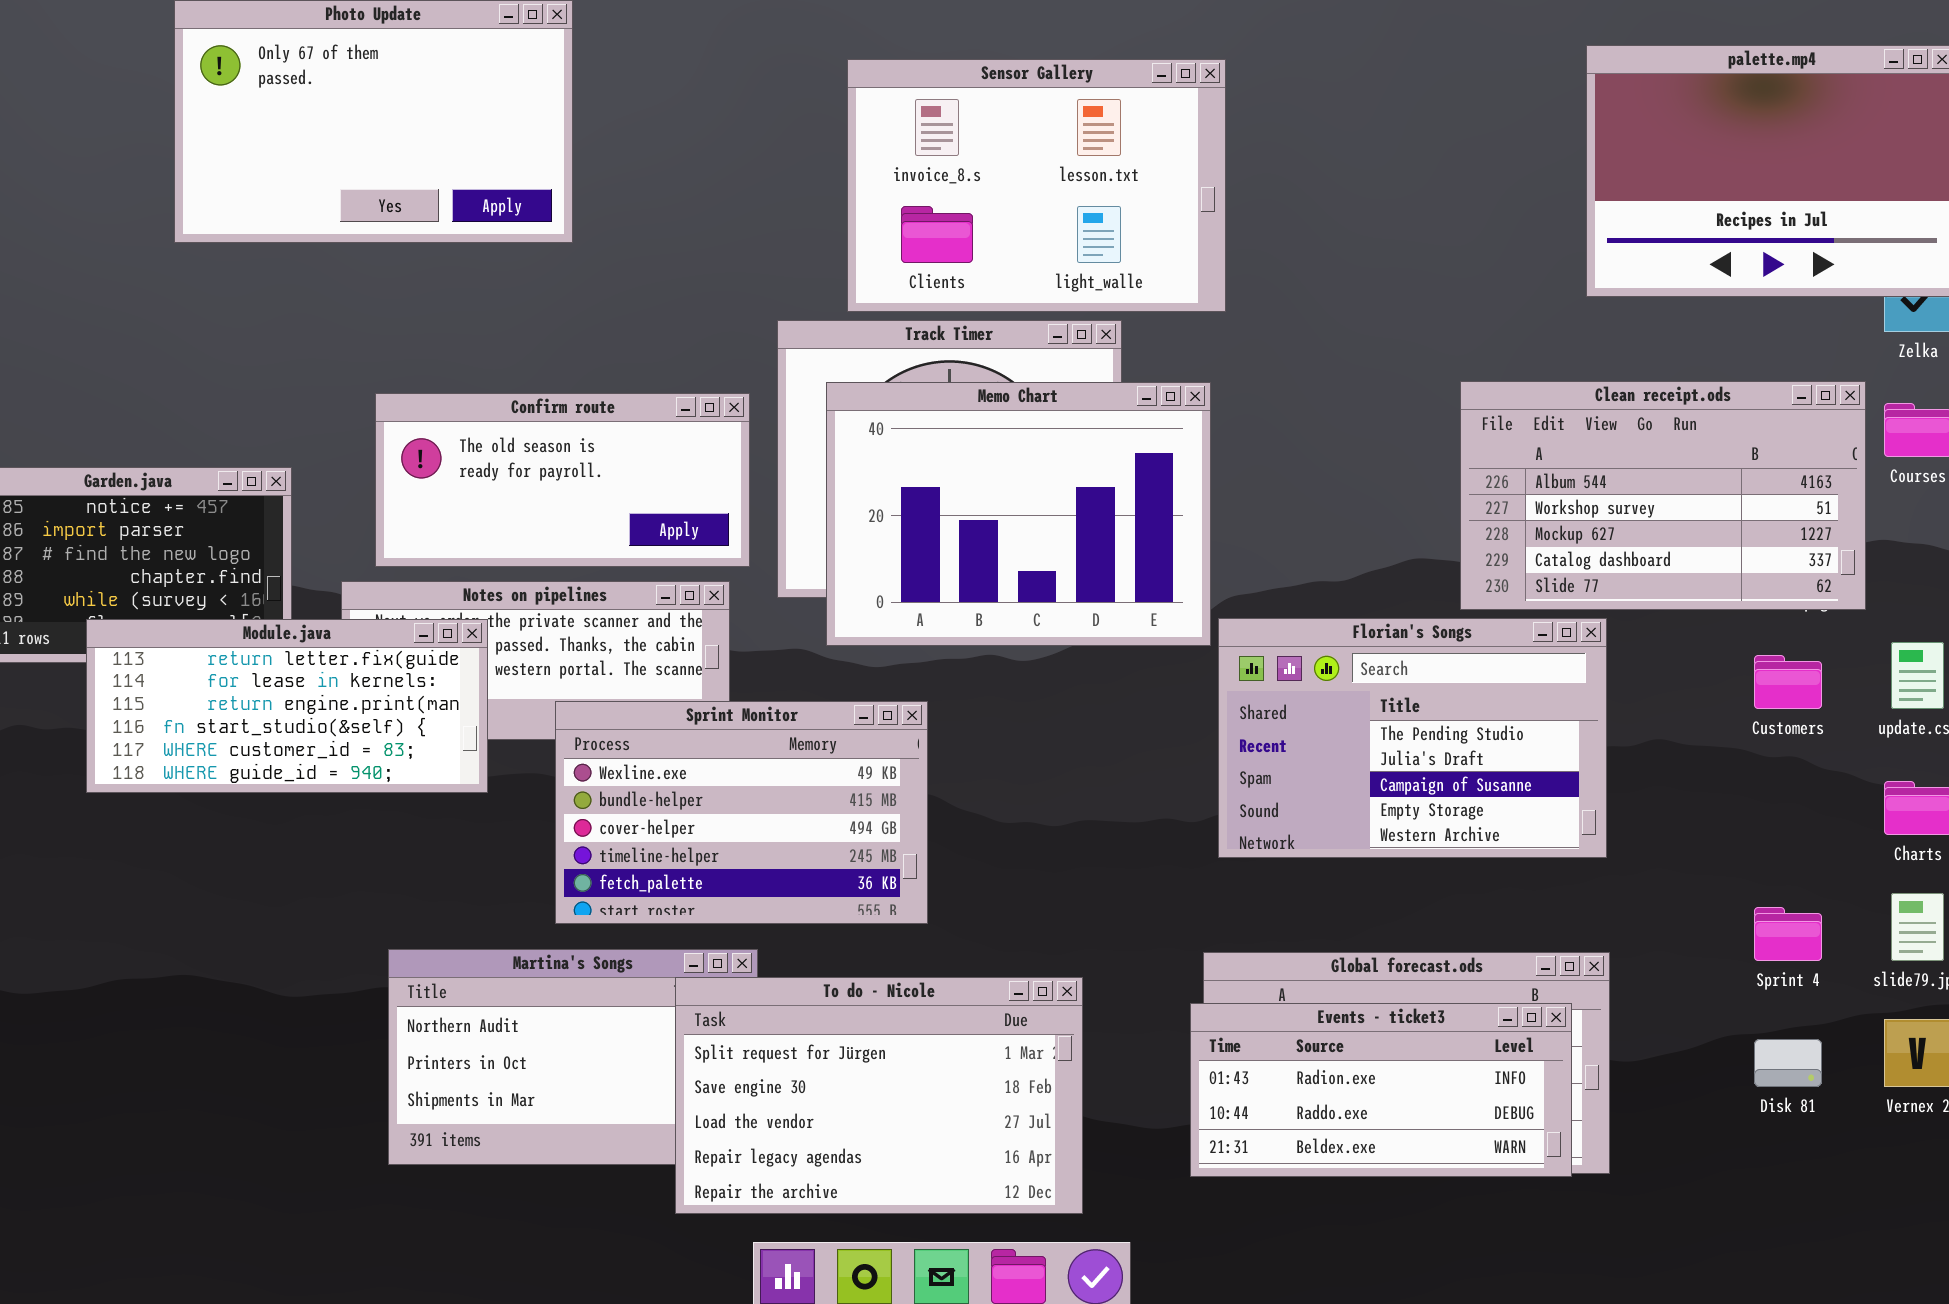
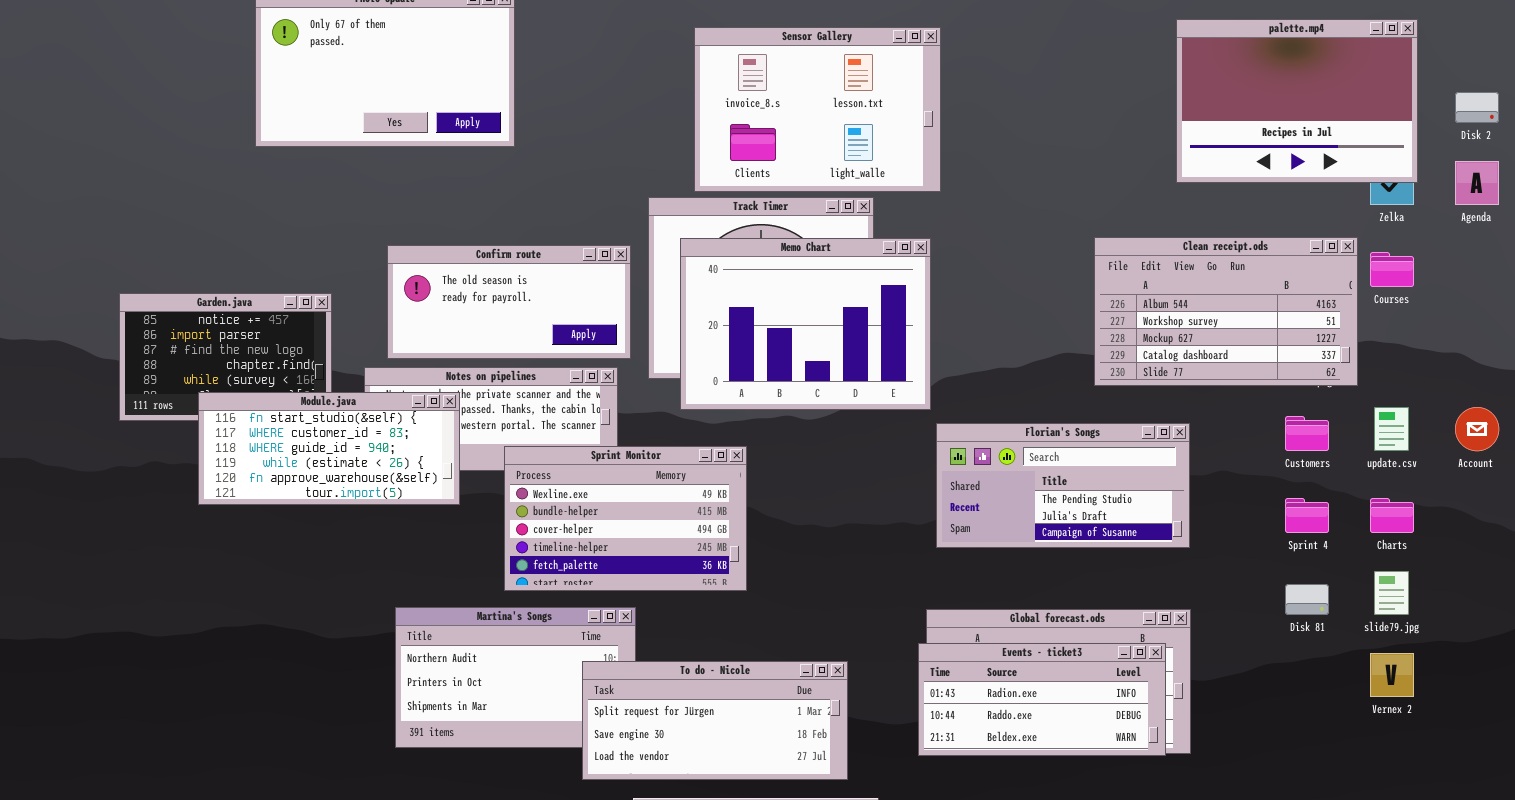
Florian's Songs: [1218,618,1607,858] -> [936,423,1190,548], resized
Module.java: [86,619,488,793] -> [198,392,460,505], scrolled down 3 rows
Sprint 4: [1754,907,1822,961] -> [1285,498,1329,533], moved
To do - Nicole: [675,977,1083,1214] -> [582,661,848,780], resized
Disk 81: [1754,1039,1822,1087] -> [1285,584,1329,615], moved

